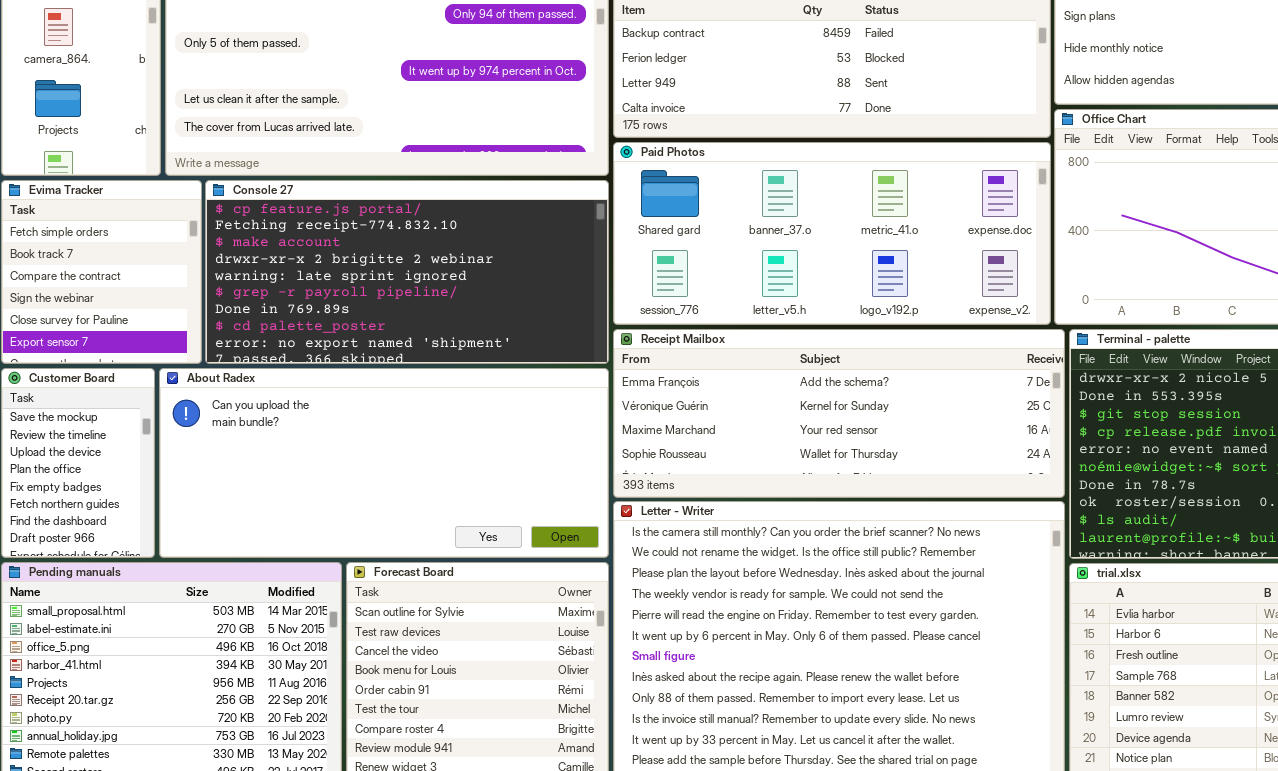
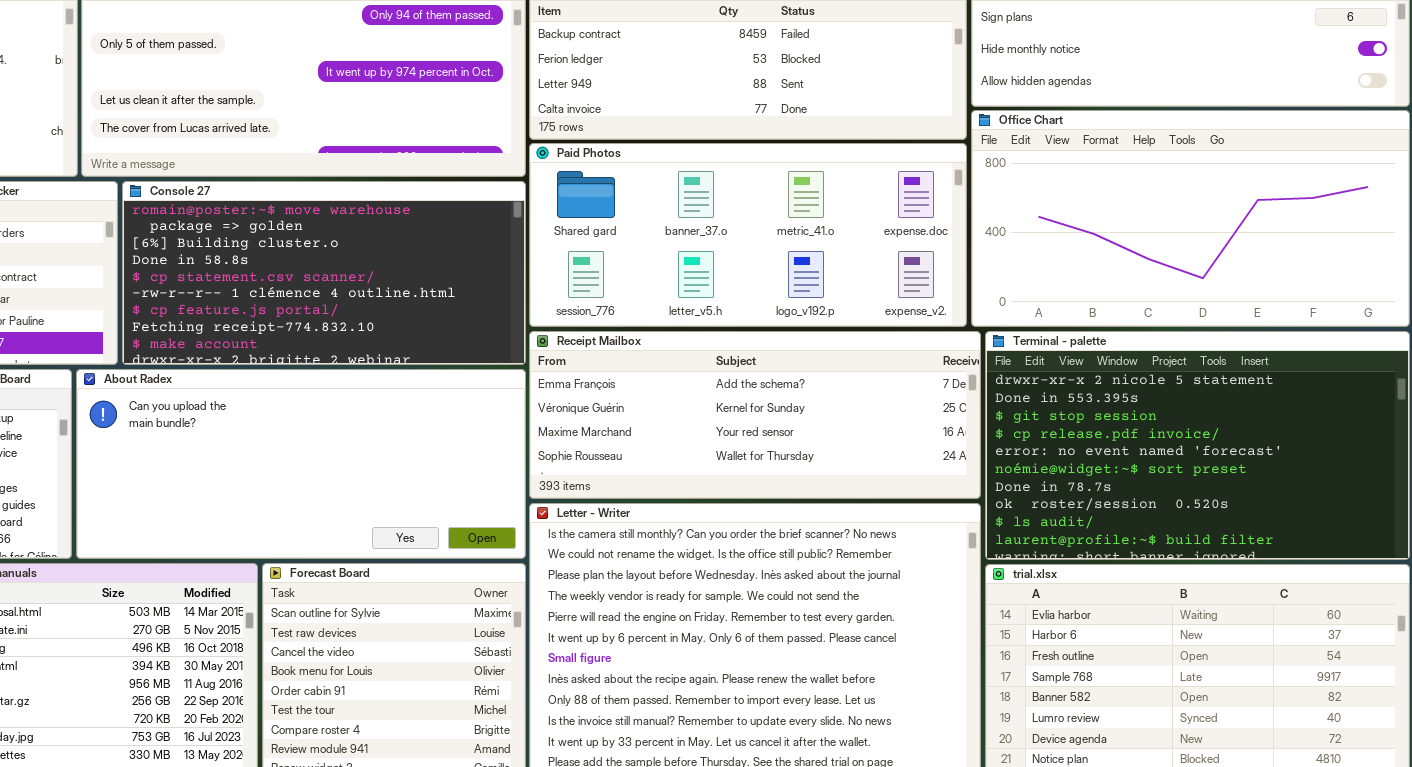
Console 27: [205,180,609,364] -> [122,181,526,365], scrolled up 6 rows

